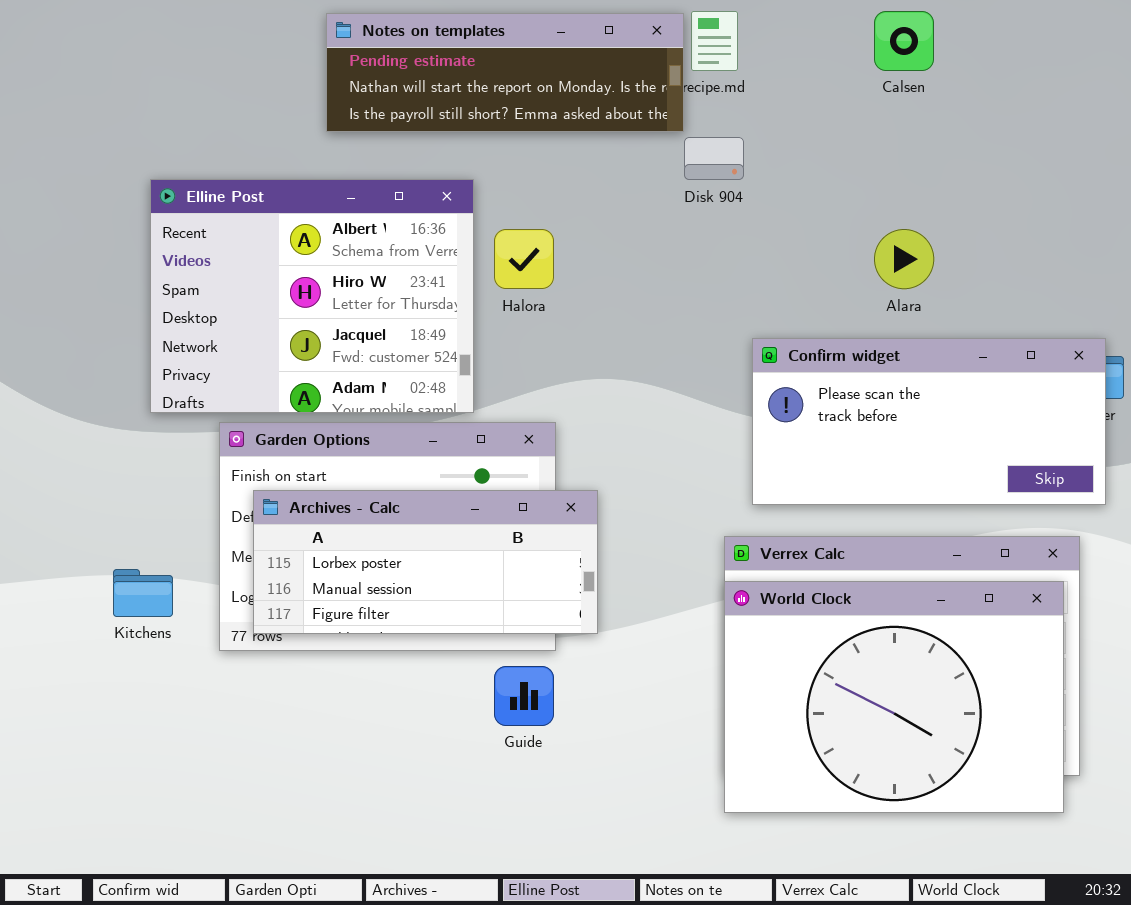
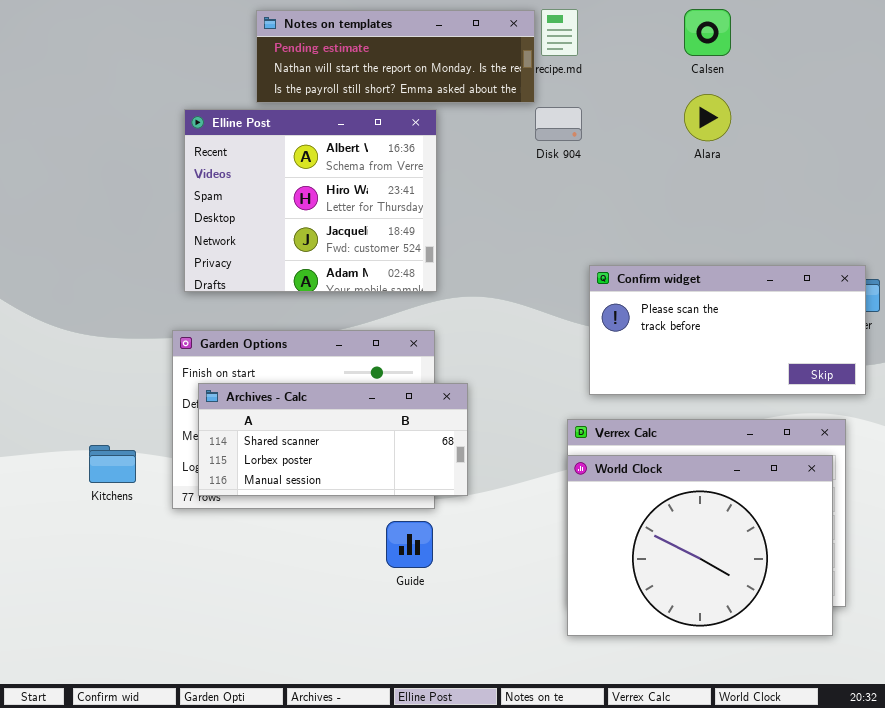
Elline Post: [150,179,474,413] -> [184,109,437,292], moved
Alara: [874,229,934,289] -> [684,94,731,141], moved
Archives - Calc: [253,490,598,634] -> [198,383,468,496], scrolled up 1 row

